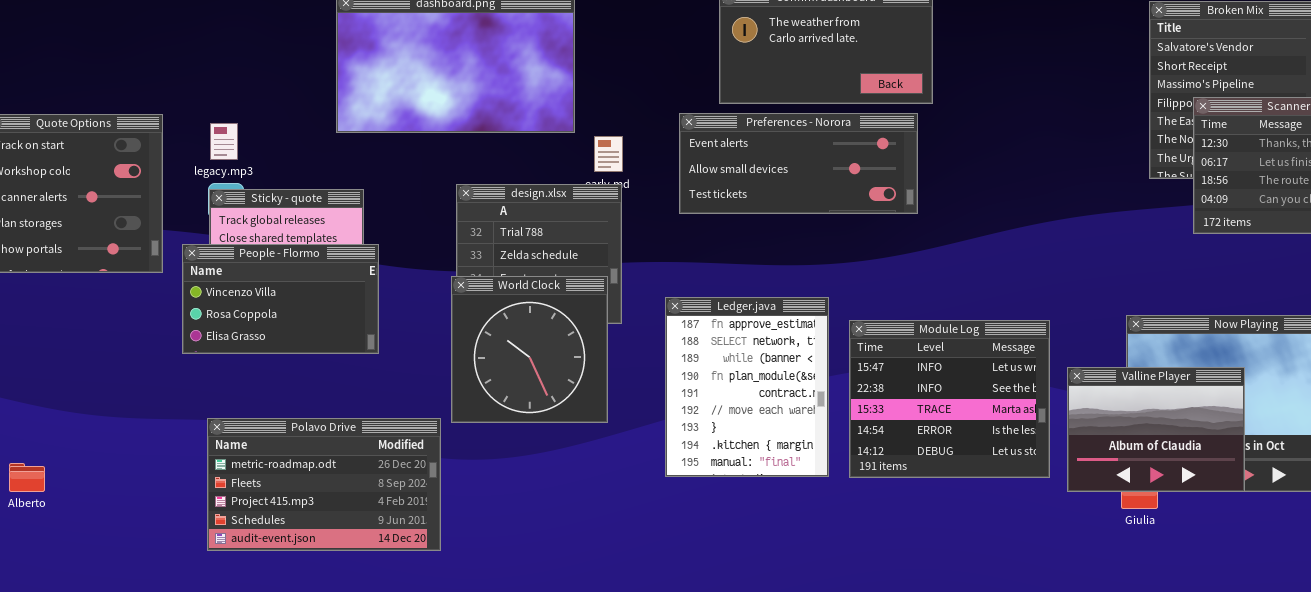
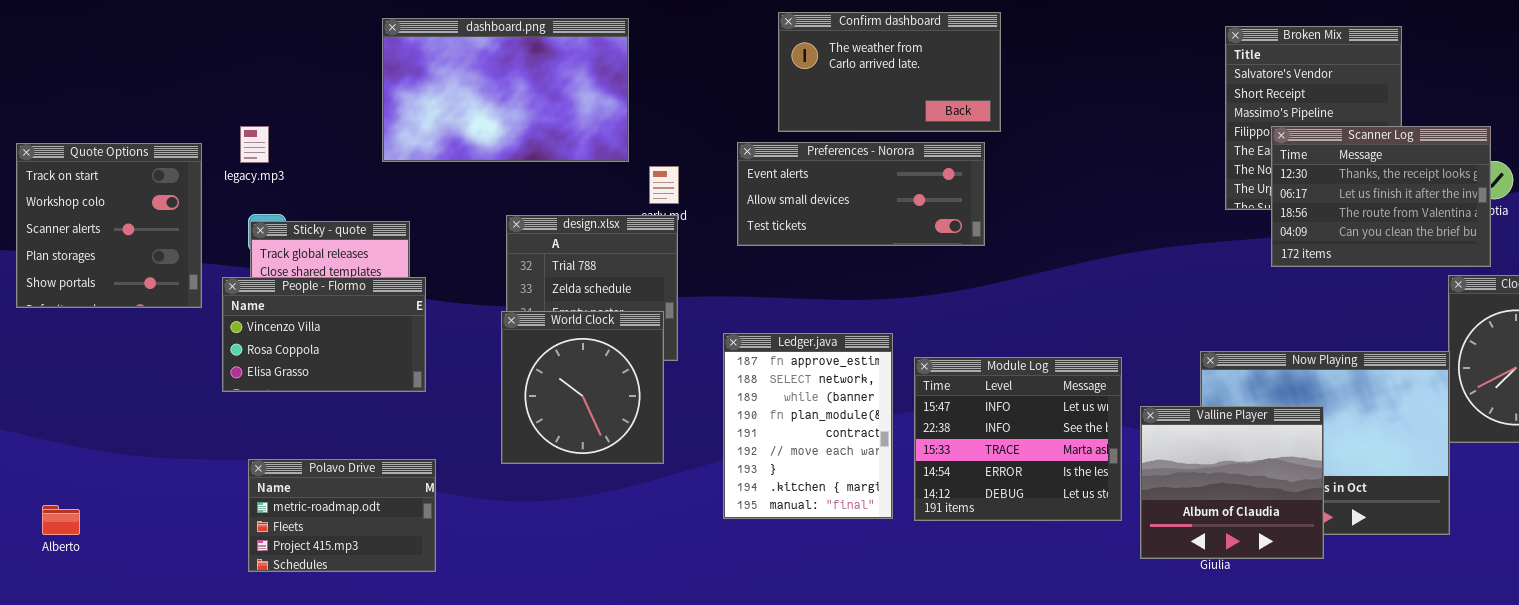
legacy.mp3: [210,123,238,160] -> [240,126,269,163], moved
Valline Player: [1067,367,1245,492] -> [1140,406,1324,559], resized
Polavo Drive: [207,418,441,551] -> [248,459,436,572], resized

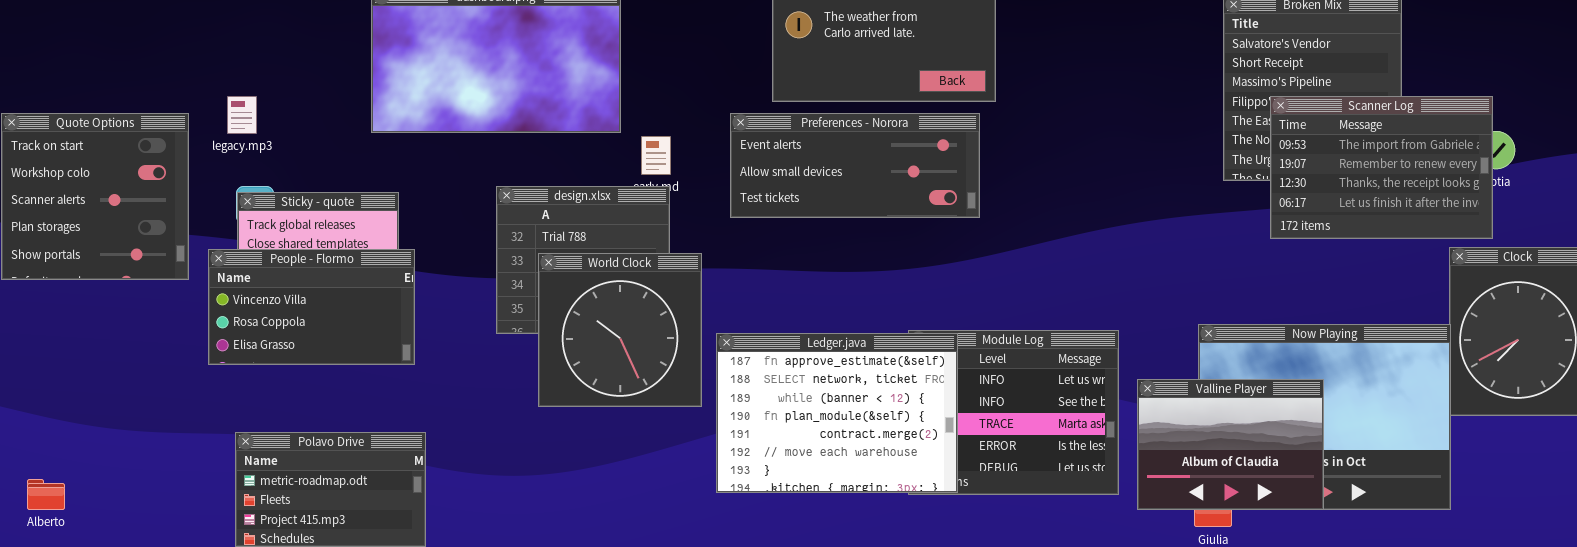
Scanner Log: [1271,126,1491,267] -> [1270,96,1493,239], scrolled up 2 rows
World Clock: [501,311,664,464] -> [538,253,702,407], moved
Ledger.java: [723,333,893,519] -> [716,333,958,493], resized
Valline Player: [1140,406,1324,559] -> [1137,379,1324,510], resized

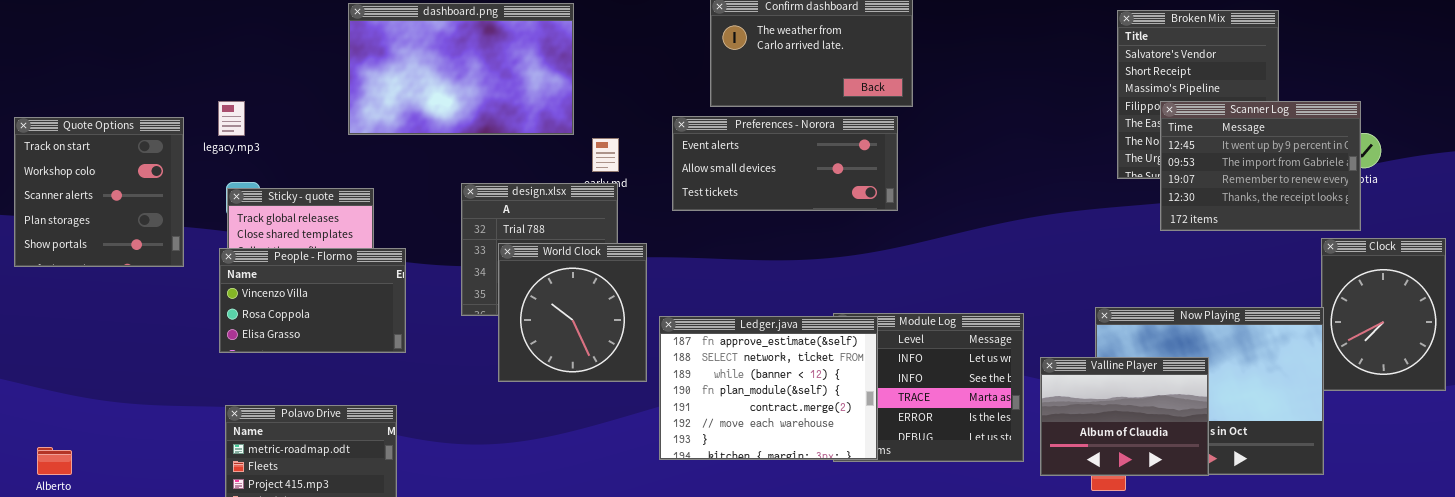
Scanner Log: [1270,96,1493,239] -> [1160,101,1361,231], scrolled up 1 row
People - Flormo: [208,249,415,365] -> [219,248,406,353], moved

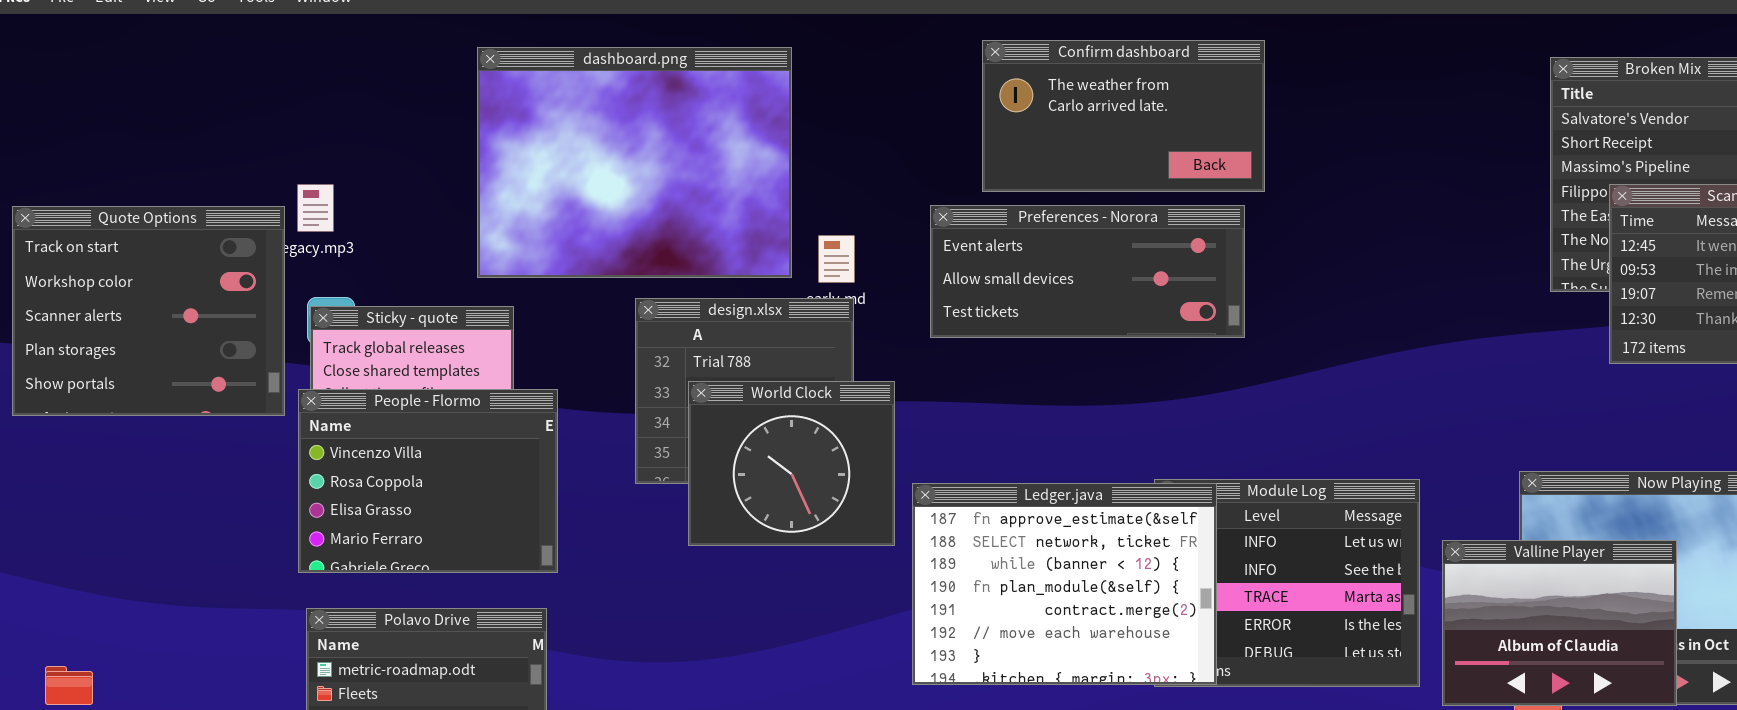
dashboard.png: [348,3,574,135] -> [477,47,792,278], resized
Quote Options: [14,117,184,267] -> [12,206,285,416], resized
World Clock: [498,243,647,382] -> [688,381,895,546], resized
People - Flormo: [219,248,406,353] -> [298,389,558,573], resized

